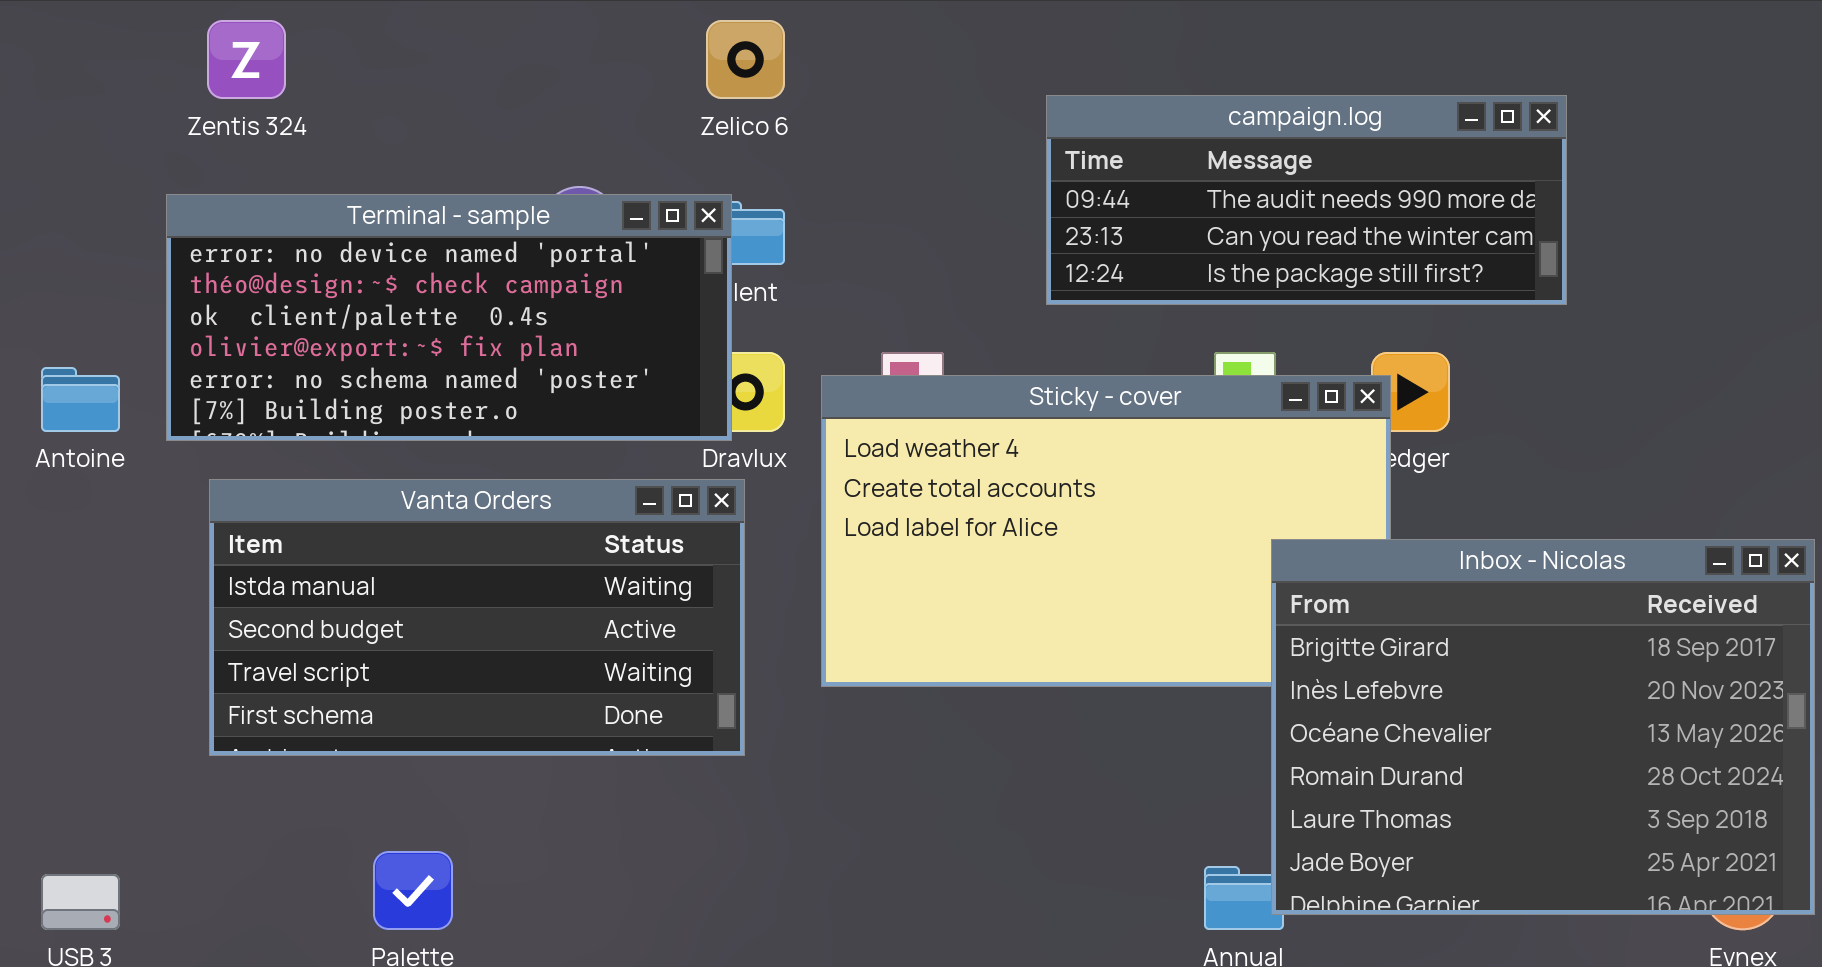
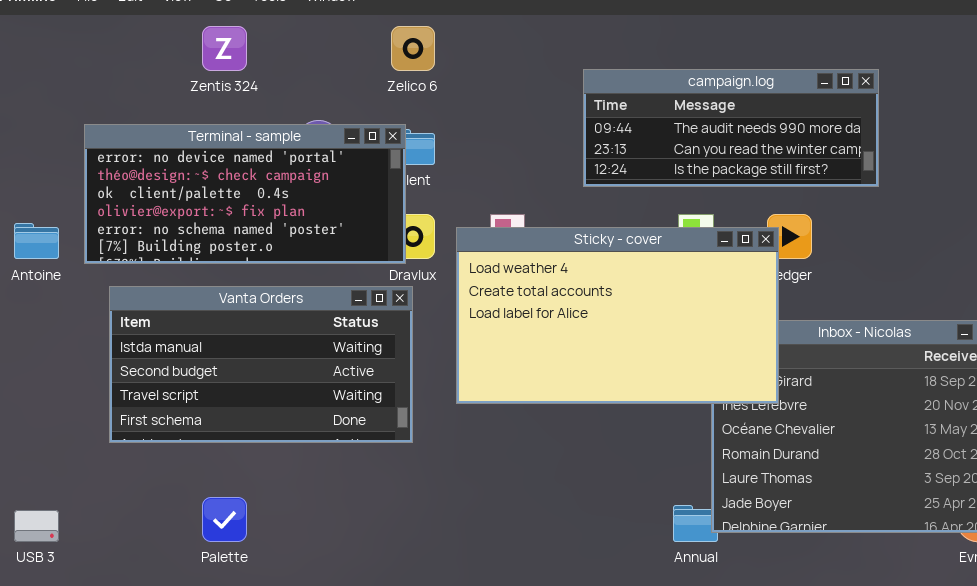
Zentis 324: [207,20,286,99] -> [202,26,247,71], moved
Sticky - cover: [821,375,1391,687] -> [456,227,779,404], raised

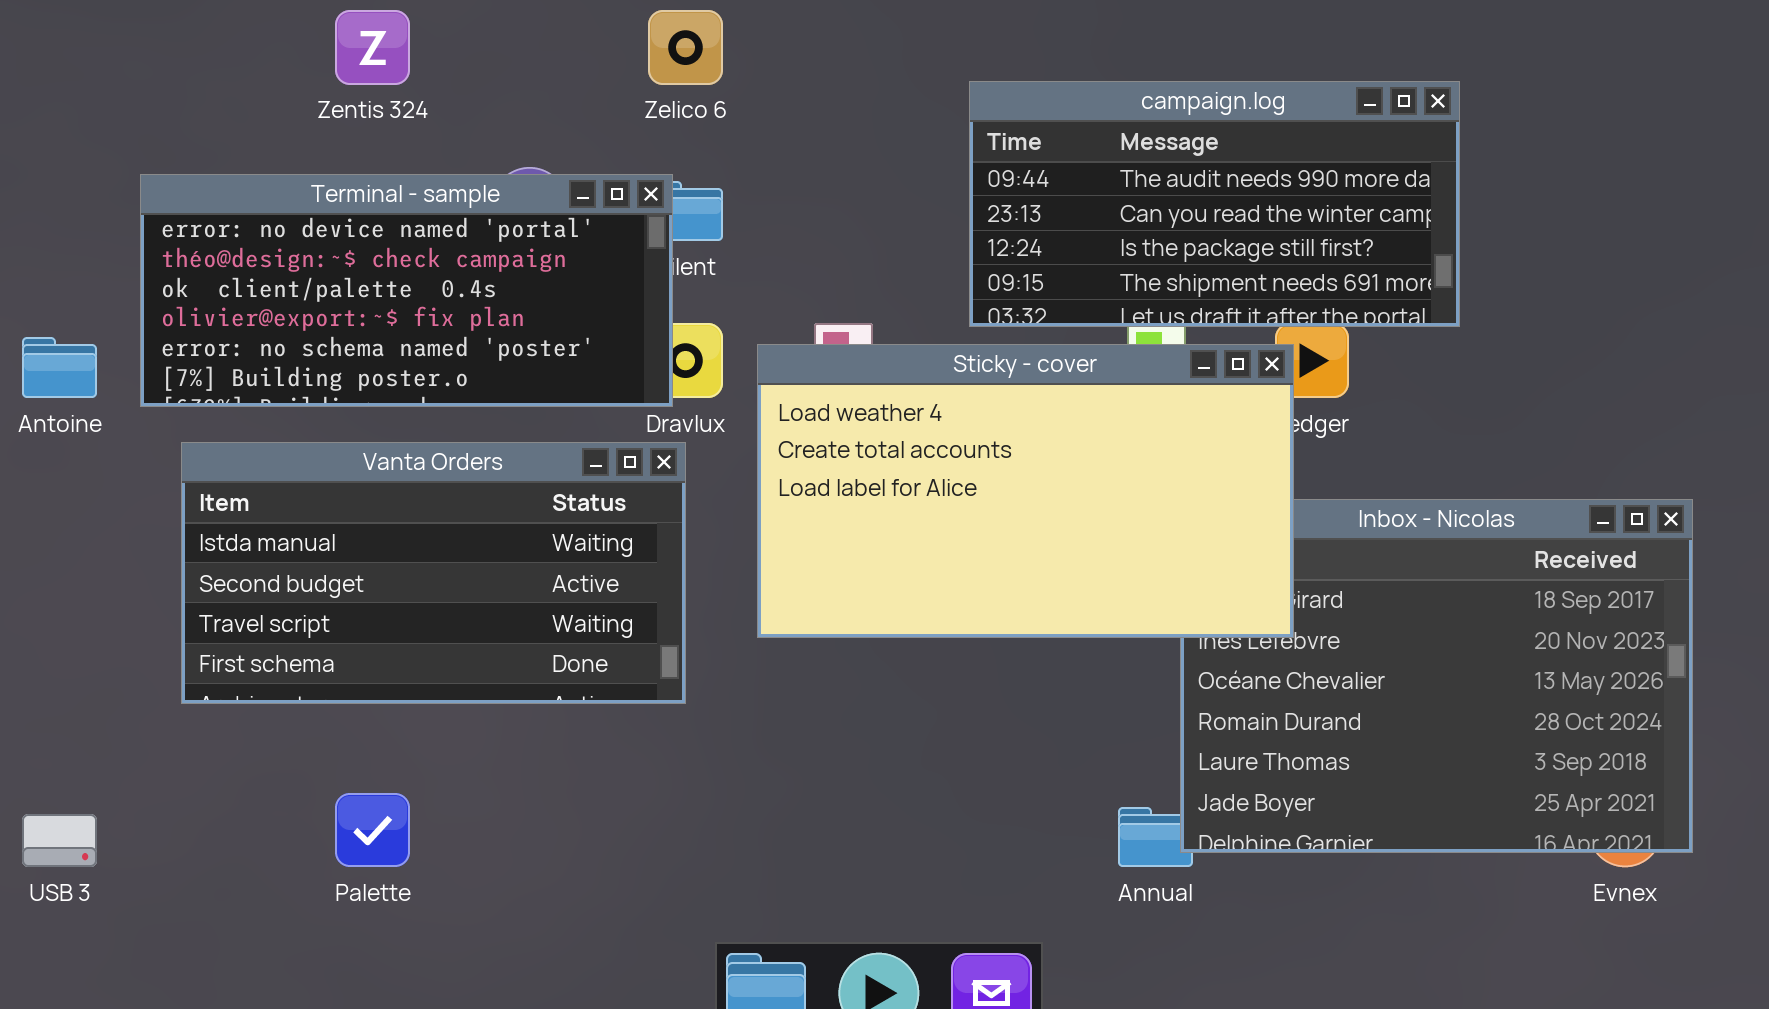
campaign.log: [583,69,879,187] -> [969,81,1460,327], resized

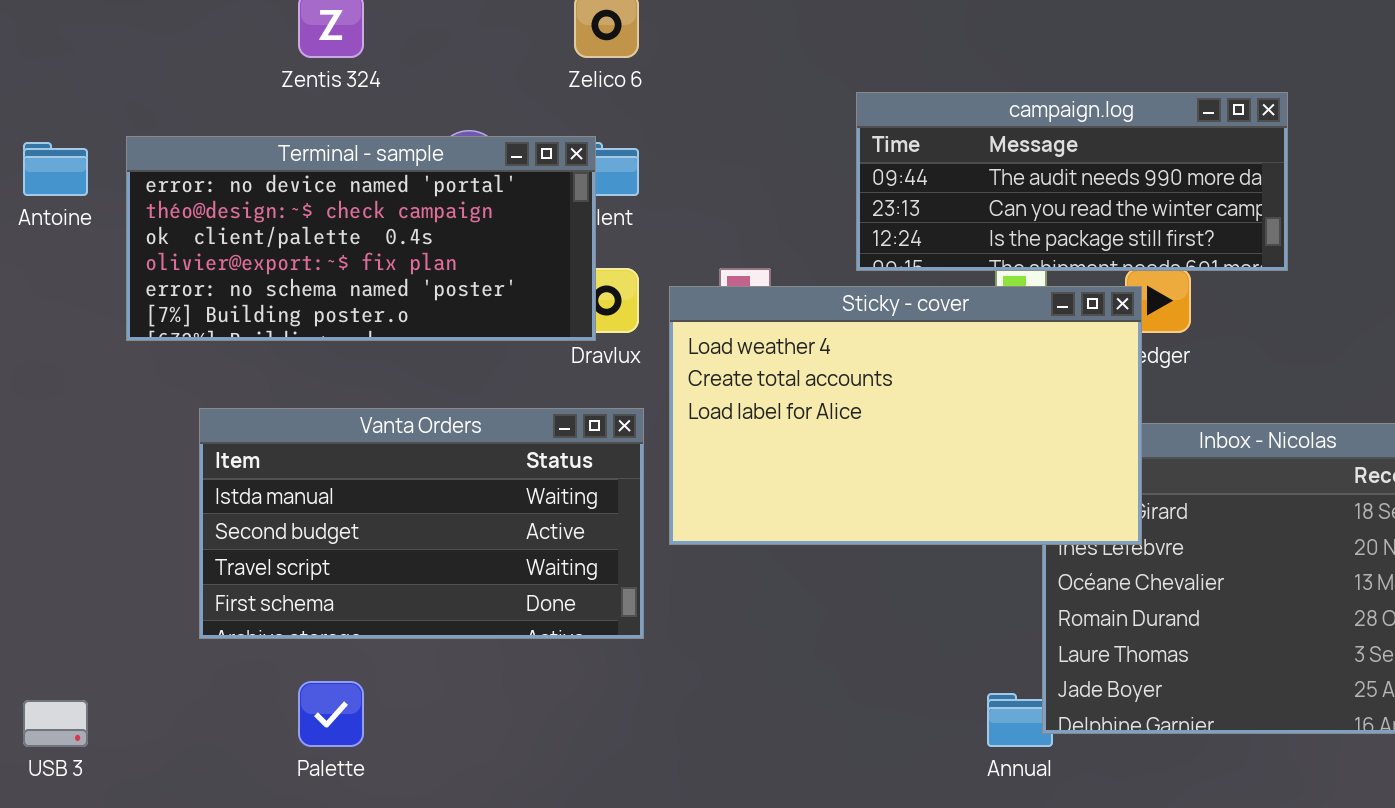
campaign.log: [969,81,1460,327] -> [856,92,1288,271], resized
Antoine: [22,337,97,398] -> [23,142,88,196], moved
Vanta Orders: [181,442,686,704] -> [199,408,644,639], moved

